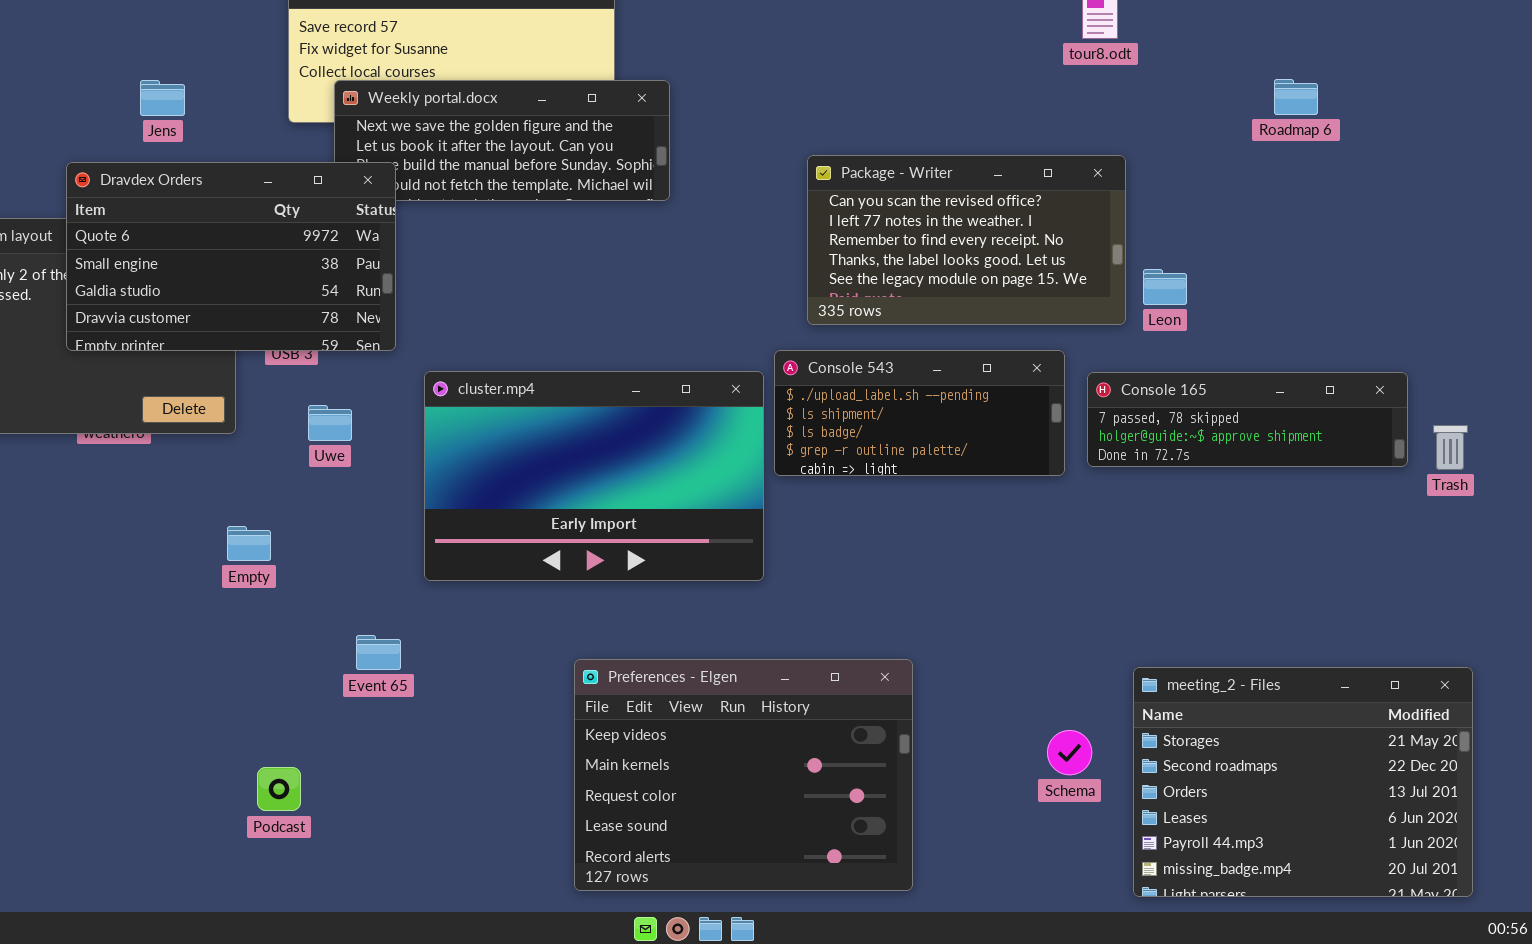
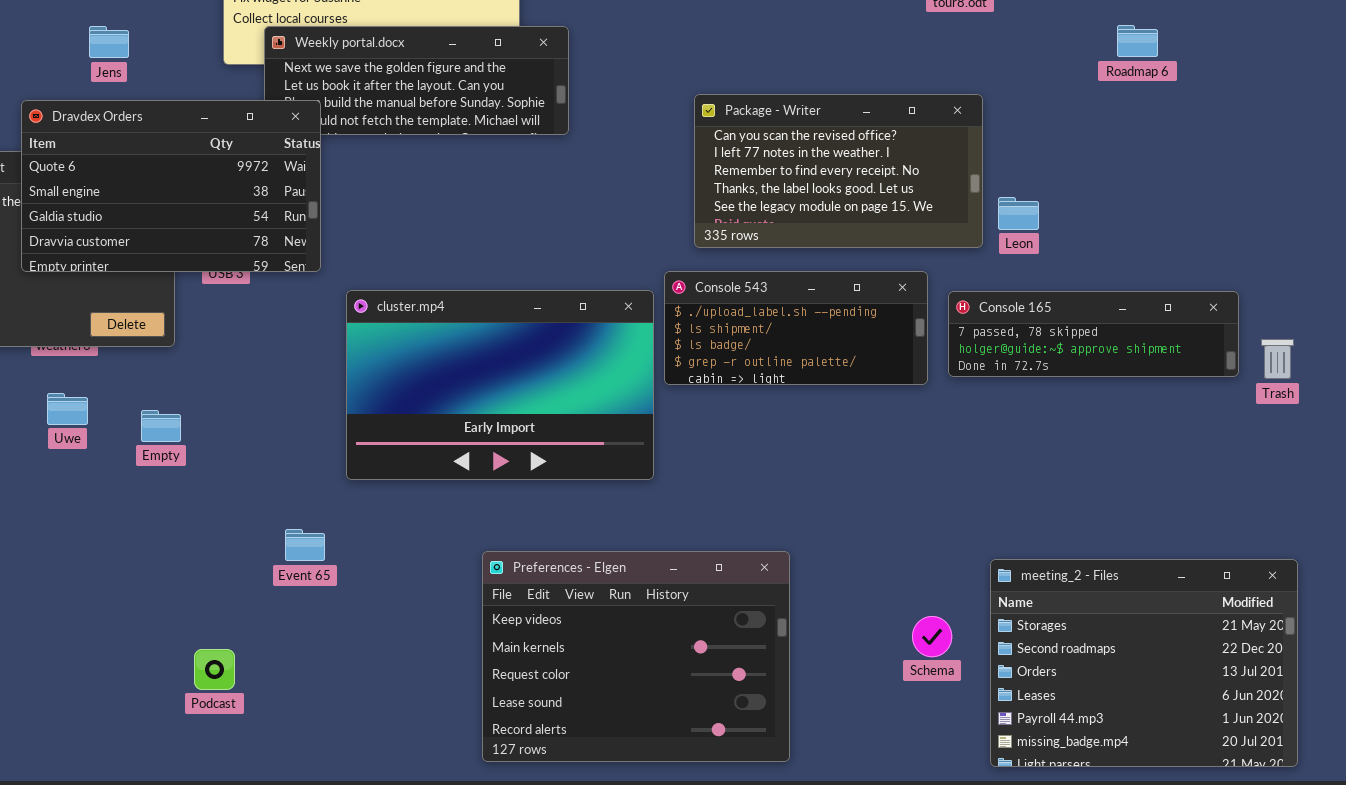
Uwe: [308,405,352,441] -> [47,393,88,425], moved
Empty: [227,526,271,561] -> [141,410,181,442], moved

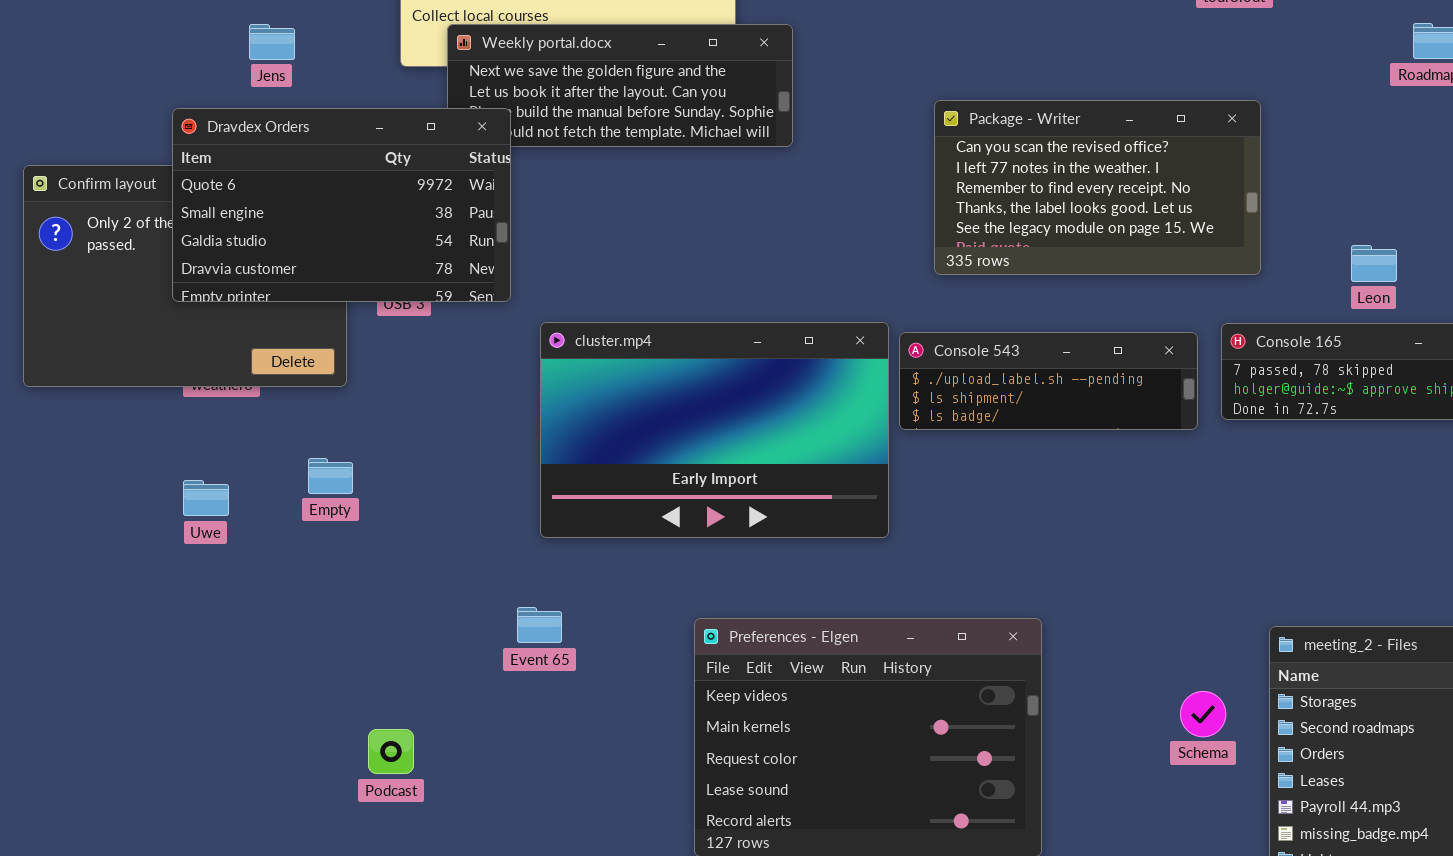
Leon: [998,197,1039,230] -> [1351,245,1397,282], moved
Console 543: [664,271,928,385] -> [899,332,1198,430], resized
Uwe: [47,393,88,425] -> [183,480,229,516], moved
Event 65: [285,529,325,561] -> [517,607,562,643], moved

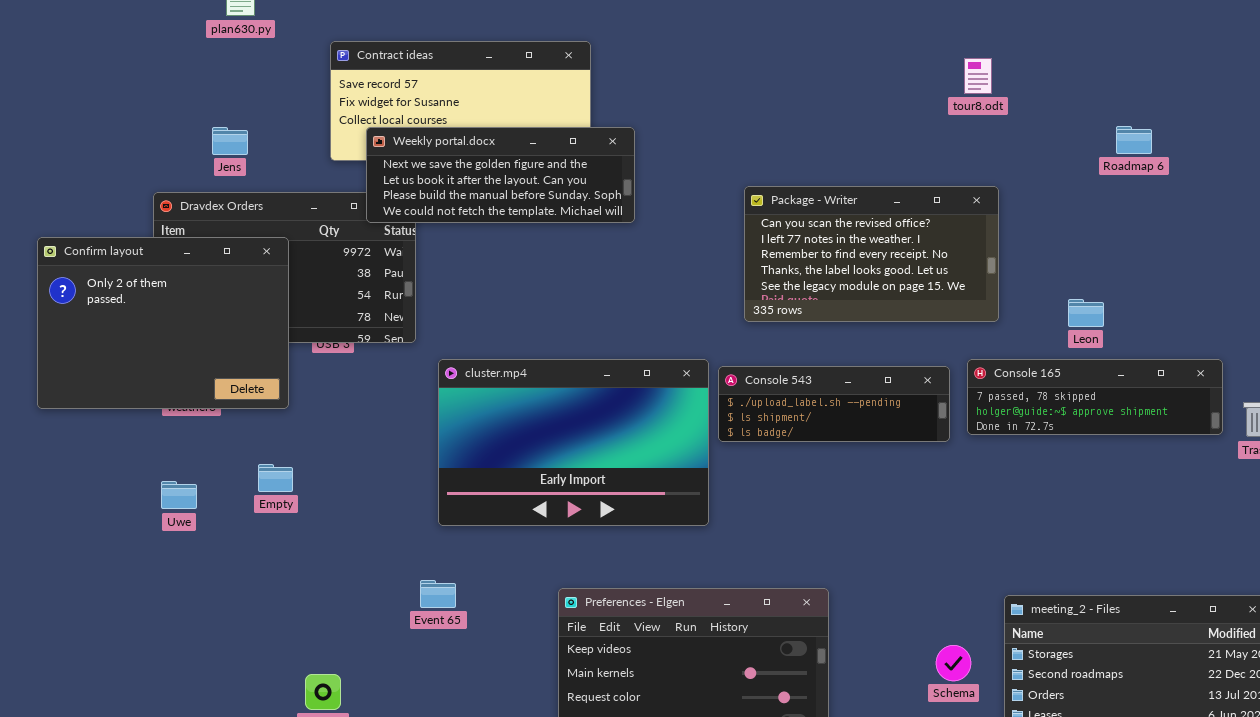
Weekly portal.docx: [447,24,793,147] -> [366,127,635,223], raised
Confirm layout: [23,165,347,387] -> [37,237,289,409], raised

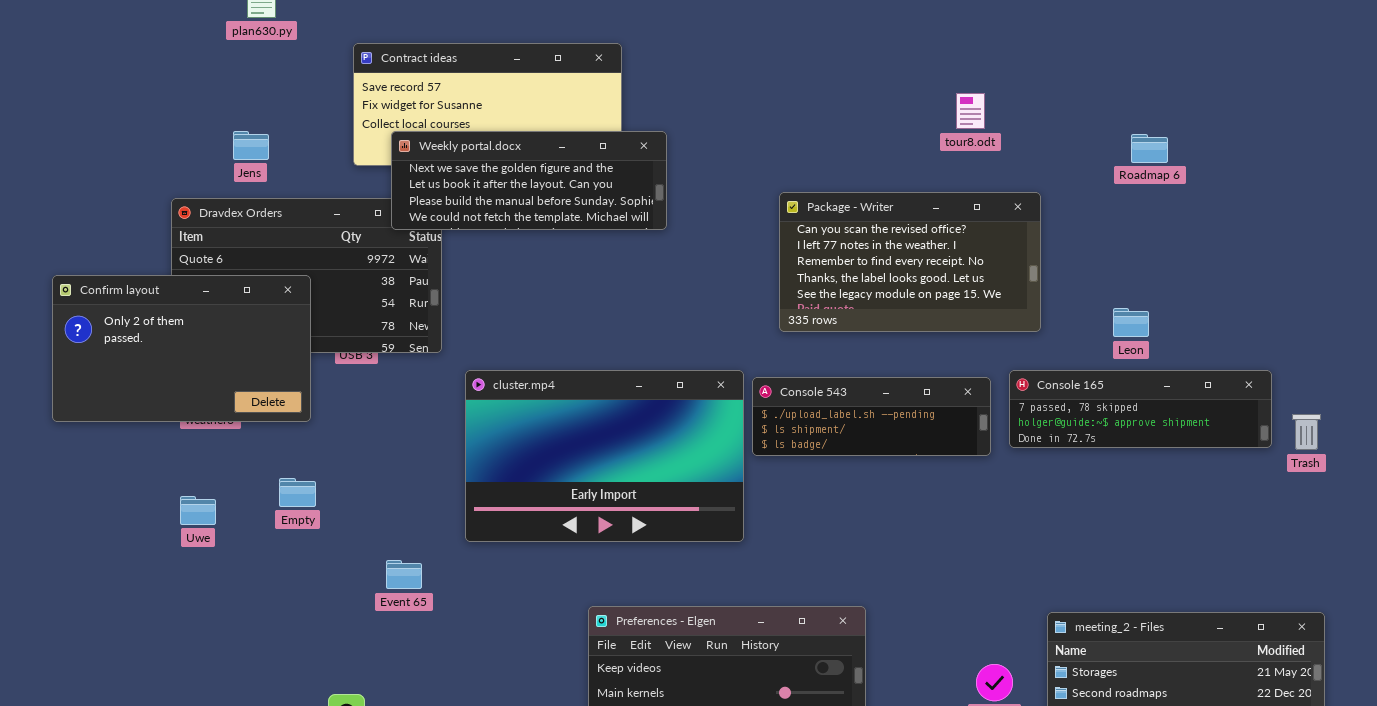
tour8.odt: [964,58,992,94] -> [956,93,985,129], moved
Roadmap 6: [1116,126,1152,154] -> [1131,134,1168,163], moved
Confirm layout: [37,237,289,409] -> [52,275,311,422], resized
Event 65: [420,580,456,608] -> [386,560,422,589], moved

